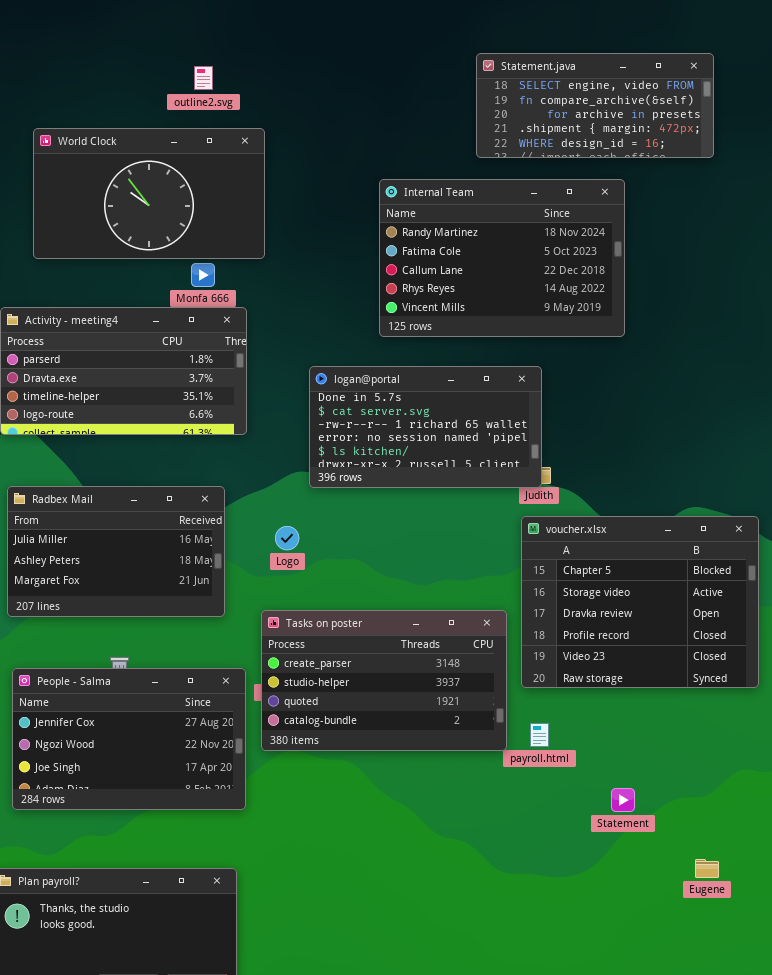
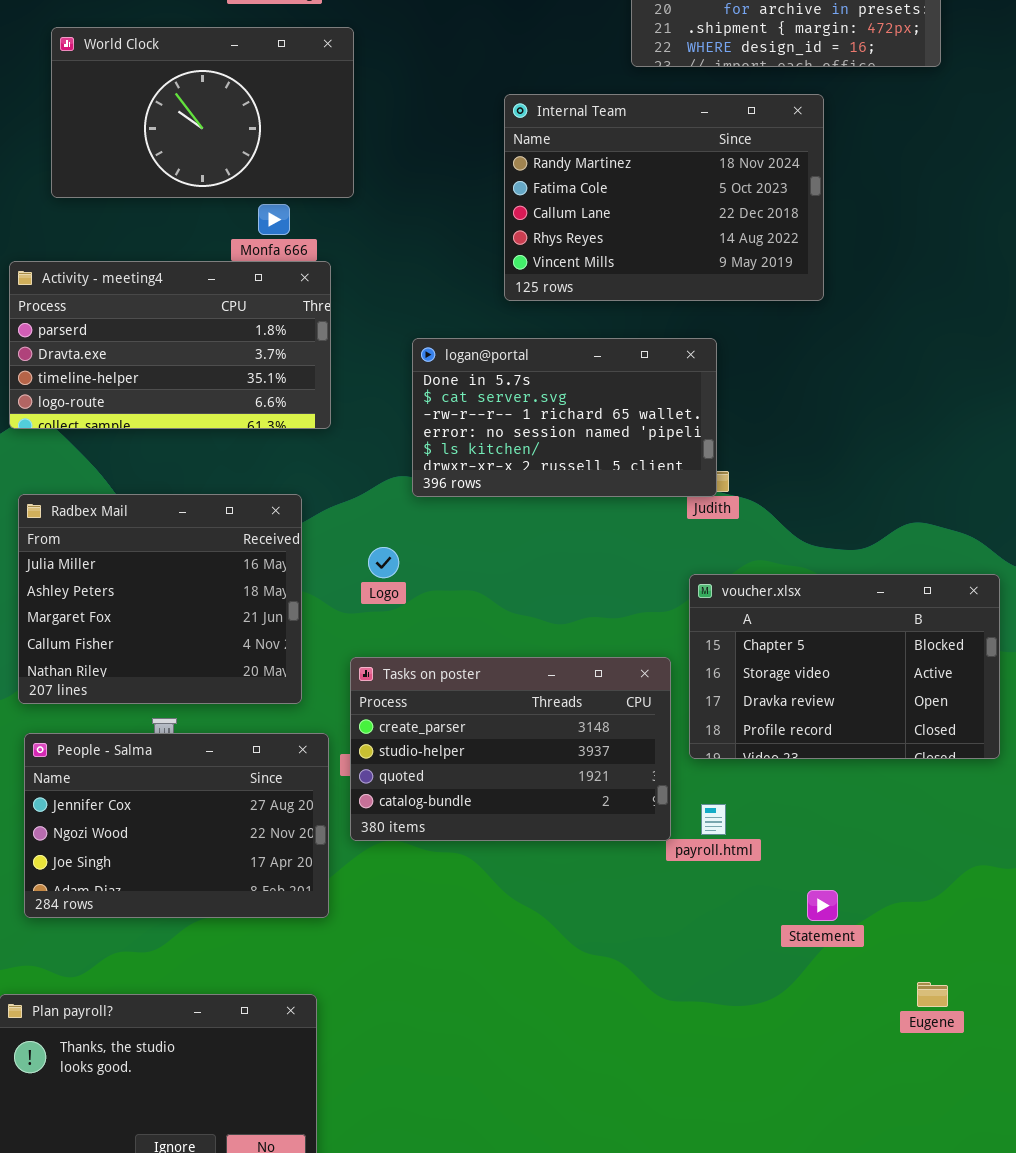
Radbex Mail: [7,486,225,617] -> [18,494,302,704], resized
voucher.xlsx: [521,516,759,688] -> [689,574,1000,759], resized

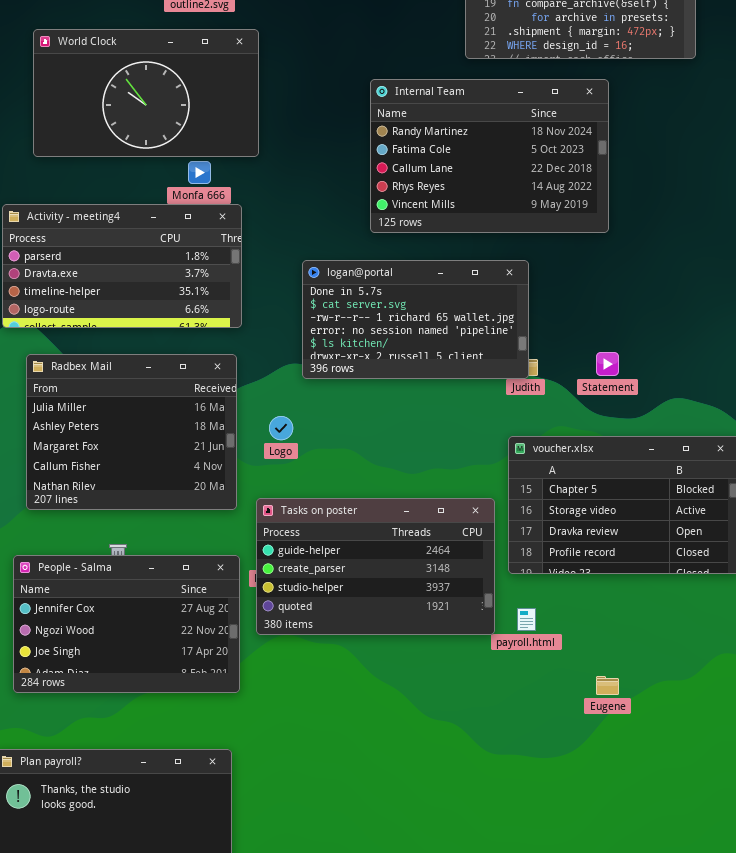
Radbex Mail: [18,494,302,704] -> [26,354,237,510], moved
Tasks on poster: [350,657,671,841] -> [256,498,495,635], scrolled up 1 row
Statement: [807,890,838,921] -> [596,352,619,376], moved
Eugene: [917,982,948,1007] -> [596,676,619,695], moved

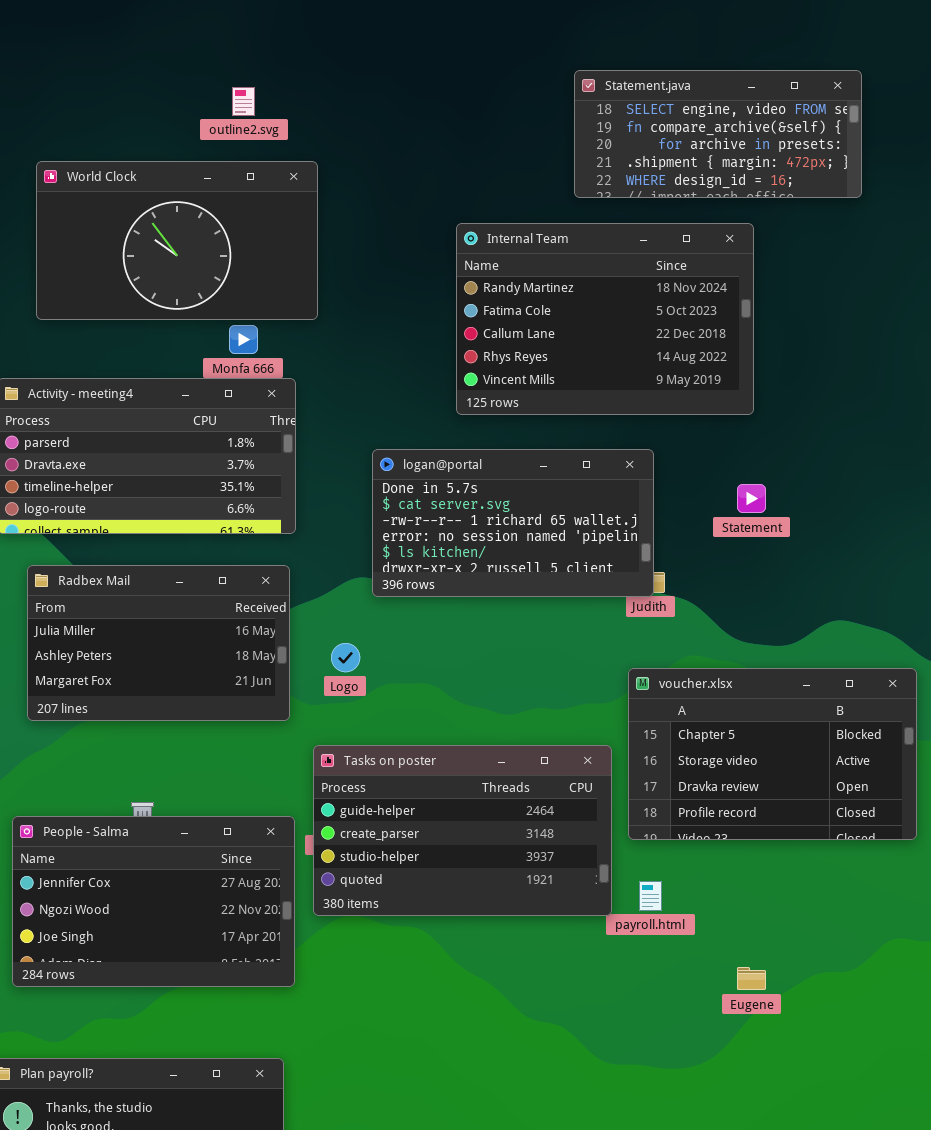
Statement: [596,352,619,376] -> [737,484,766,513], moved
Radbex Mail: [26,354,237,510] -> [27,565,290,721], resized

